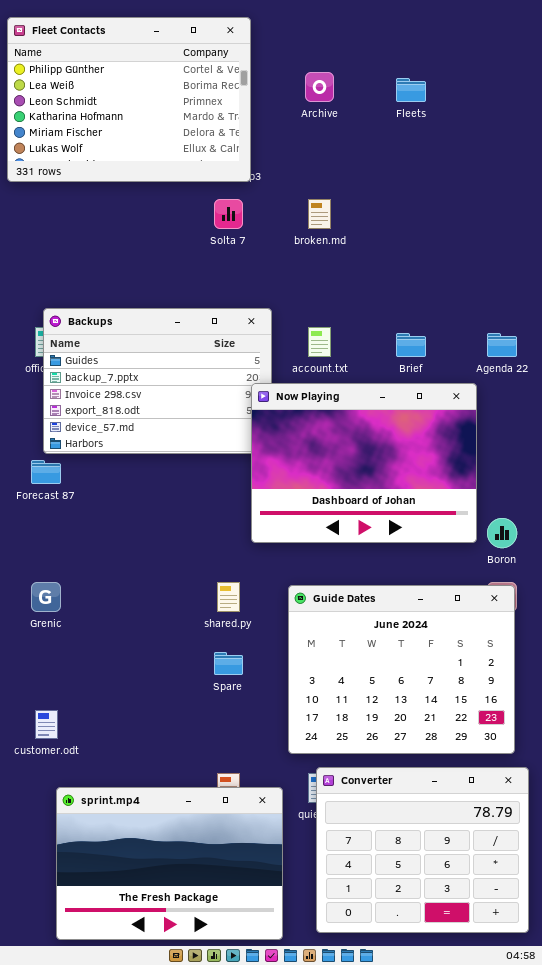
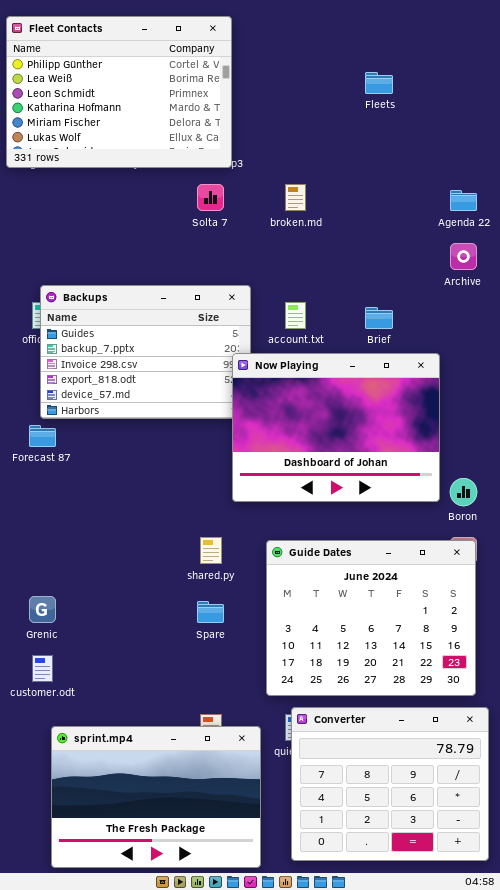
Archive: [305,72,334,102] -> [450,243,477,270], moved
Agenda 22: [487,333,517,357] -> [450,190,477,211], moved
Grenic: [31,582,61,612] -> [29,596,56,623], moved

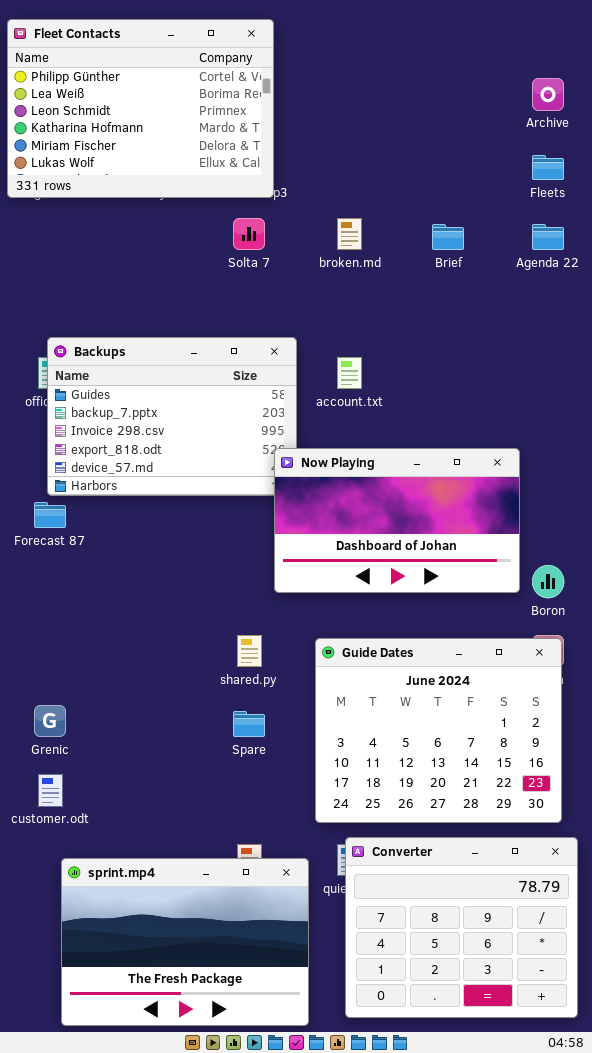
Fleets: [365,72,393,94] -> [532,155,564,180], moved
Archive: [450,243,477,270] -> [532,78,564,111], moved
Brief: [365,307,393,329] -> [432,224,464,250], moved
Now Playing: [232,353,440,502] -> [274,448,520,593], resized

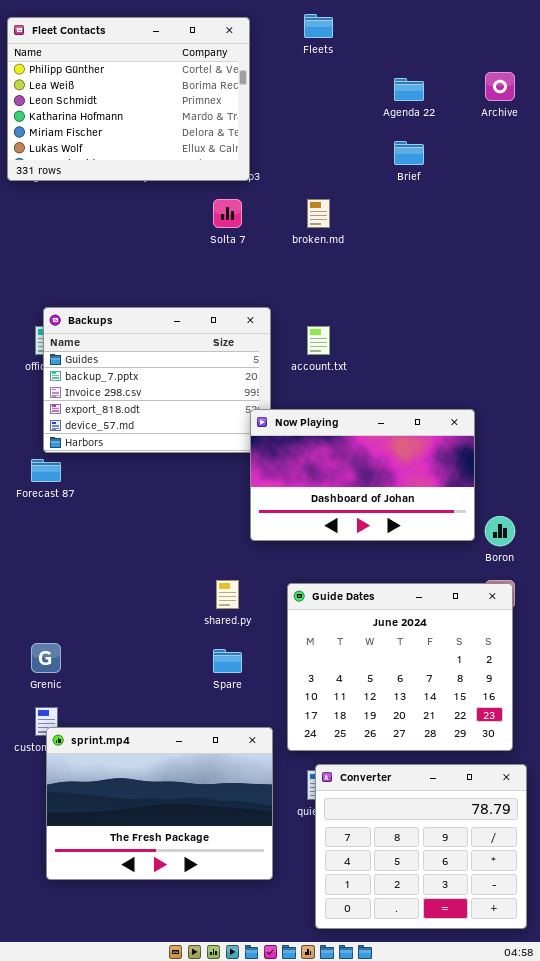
Fleets: [532,155,564,180] -> [304,14,333,38], moved
Brief: [432,224,464,250] -> [394,141,424,165], moved
Agenda 22: [532,224,564,250] -> [394,78,424,101], moved
sprint.mp4: [61,858,309,1026] -> [46,727,273,880], moved

